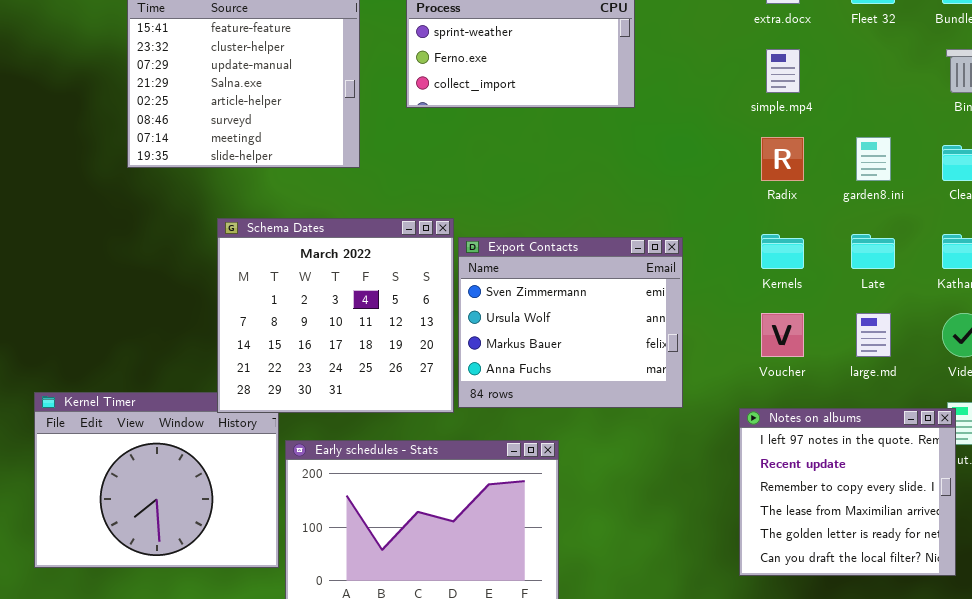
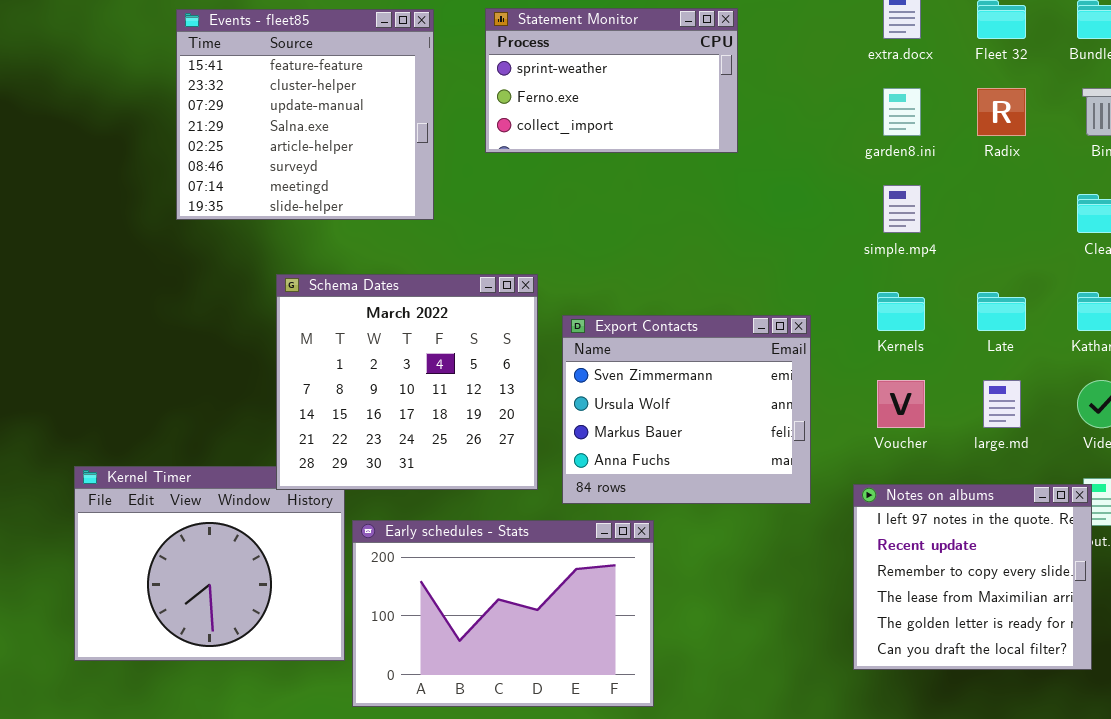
simple.mp4: [766,49,800,93] -> [883,185,921,233], moved
Radix: [761,137,804,181] -> [977,88,1026,136], moved
garden8.ini: [856,137,891,181] -> [883,88,921,136], moved
Export Contacts: [458,237,683,408] -> [562,315,811,504], moved

